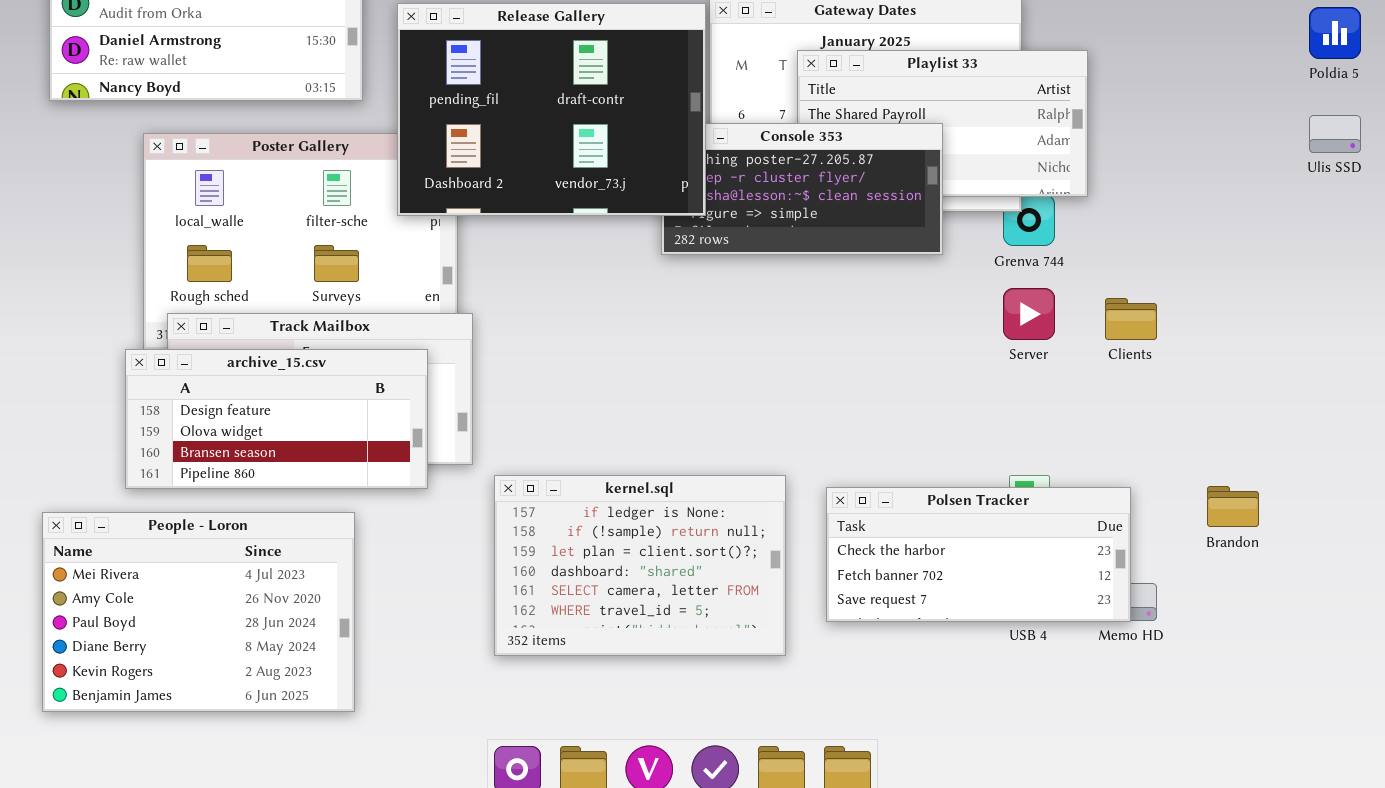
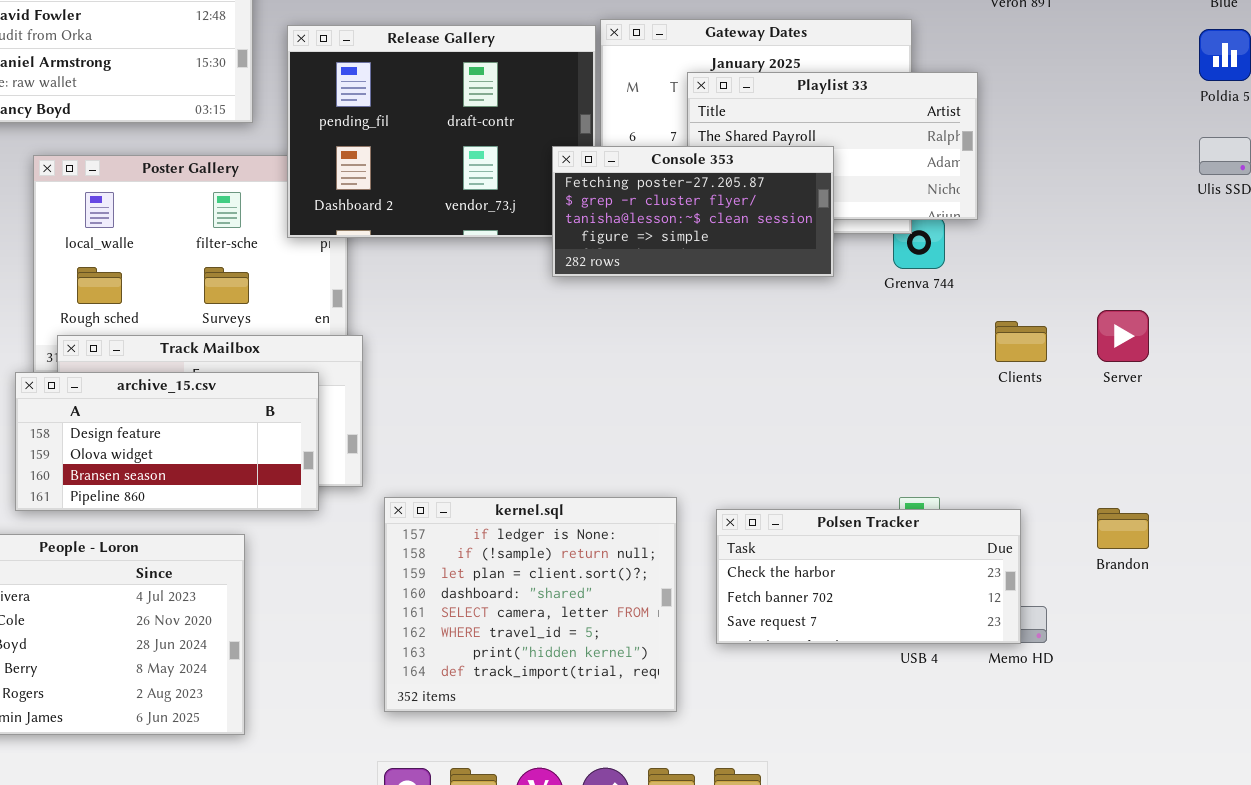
Console 353: [661,123,943,255] -> [552,146,834,277], raised
Server: [1003,288,1055,340] -> [1097,310,1149,362], moved
kernel.sql: [494,475,786,656] -> [384,497,677,712], resized

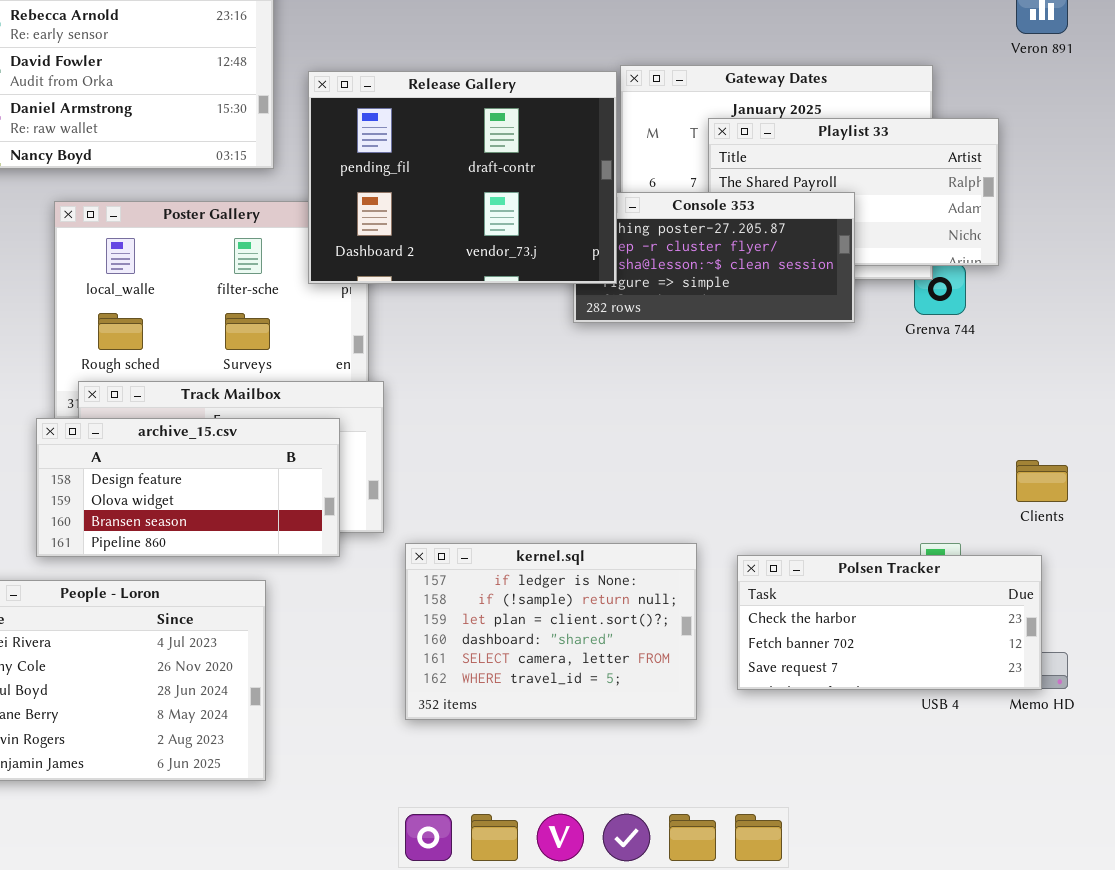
Release Gallery: [287,25,596,238] -> [308,71,617,284], raised
Clients: [995,321,1047,362] -> [1016,460,1068,502], moved
kernel.sql: [384,497,677,712] -> [405,543,697,720], resized

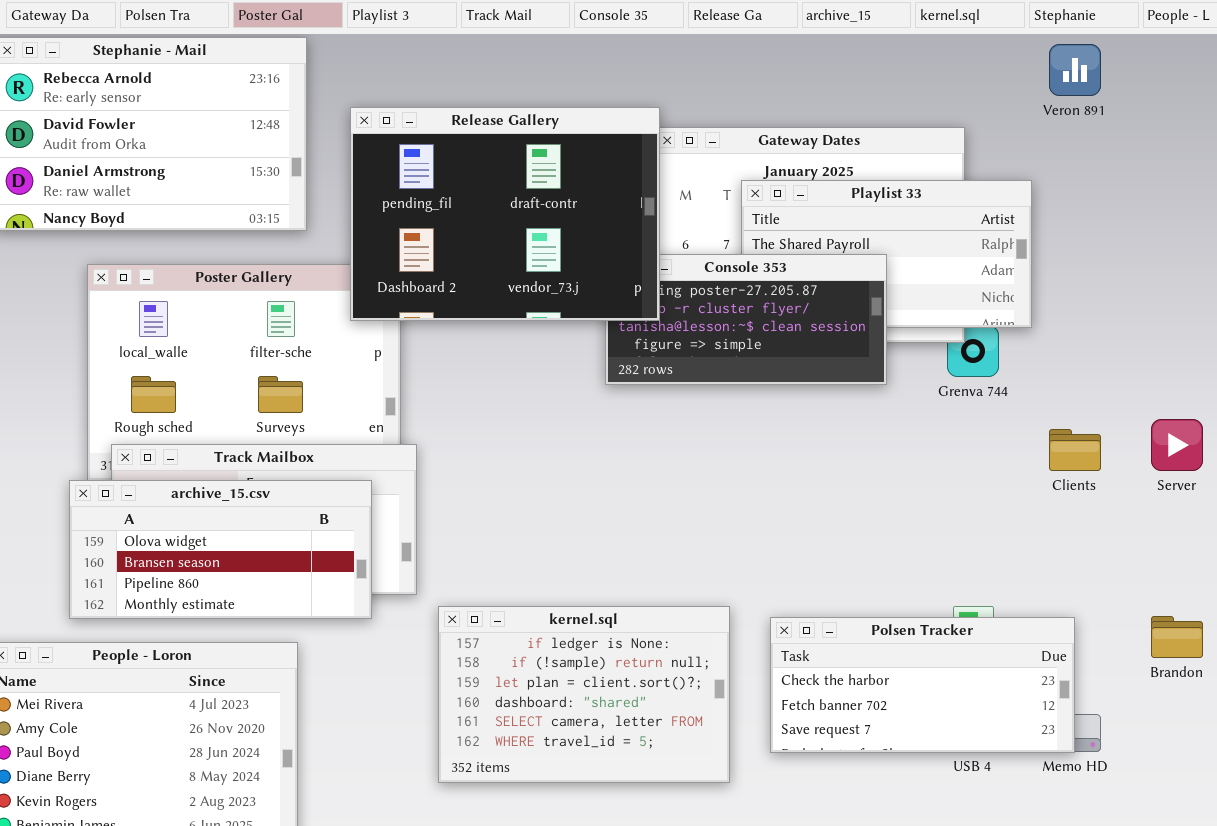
Release Gallery: [308,71,617,284] -> [350,107,660,321], moved
archive_15.csv: [36,418,340,557] -> [69,480,372,619], scrolled down 1 row
Clients: [1016,460,1068,502] -> [1049,429,1101,471], moved

